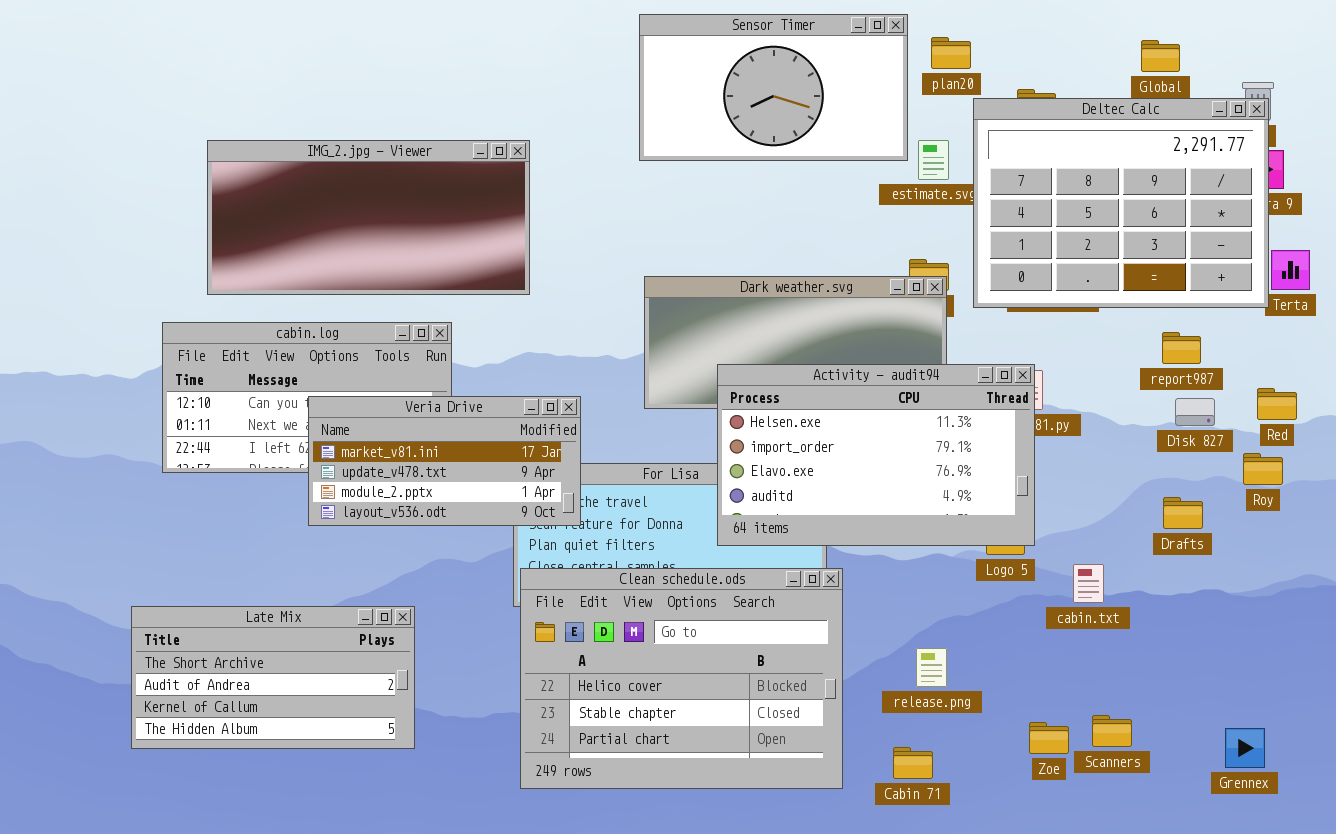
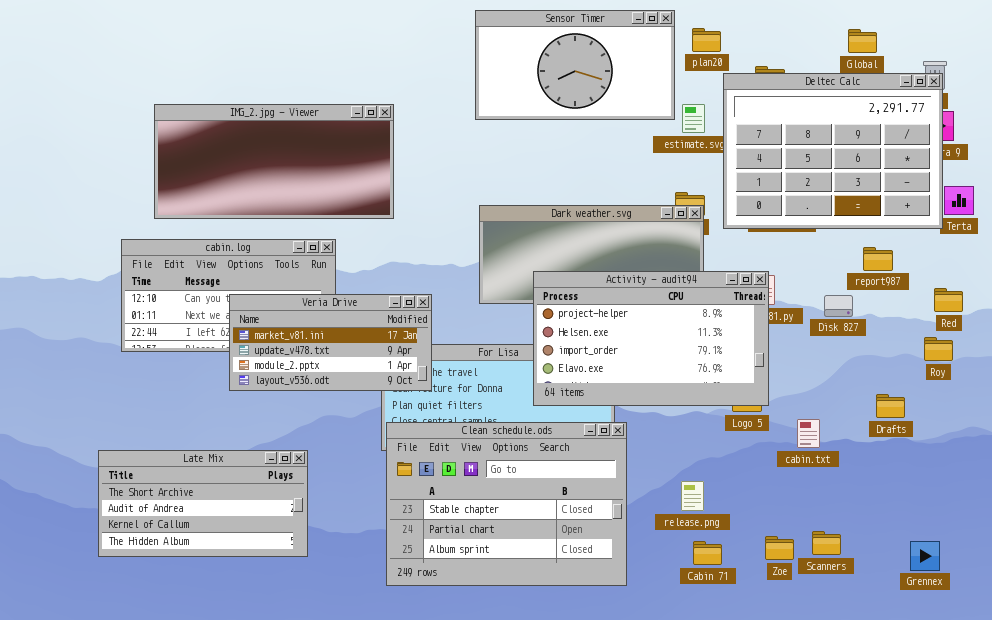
Activity - audit94: [717,364,1035,546] -> [533,271,769,406], scrolled up 1 row
Disk 827: [1175,398,1215,426] -> [824,295,853,317], moved
Drafts: [1163,497,1203,529] -> [876,394,905,418], moved
Clean schedule.ods: [520,568,843,789] -> [386,422,627,586], scrolled down 1 row
Cabin 71: [893,747,933,779] -> [693,541,722,565], moved

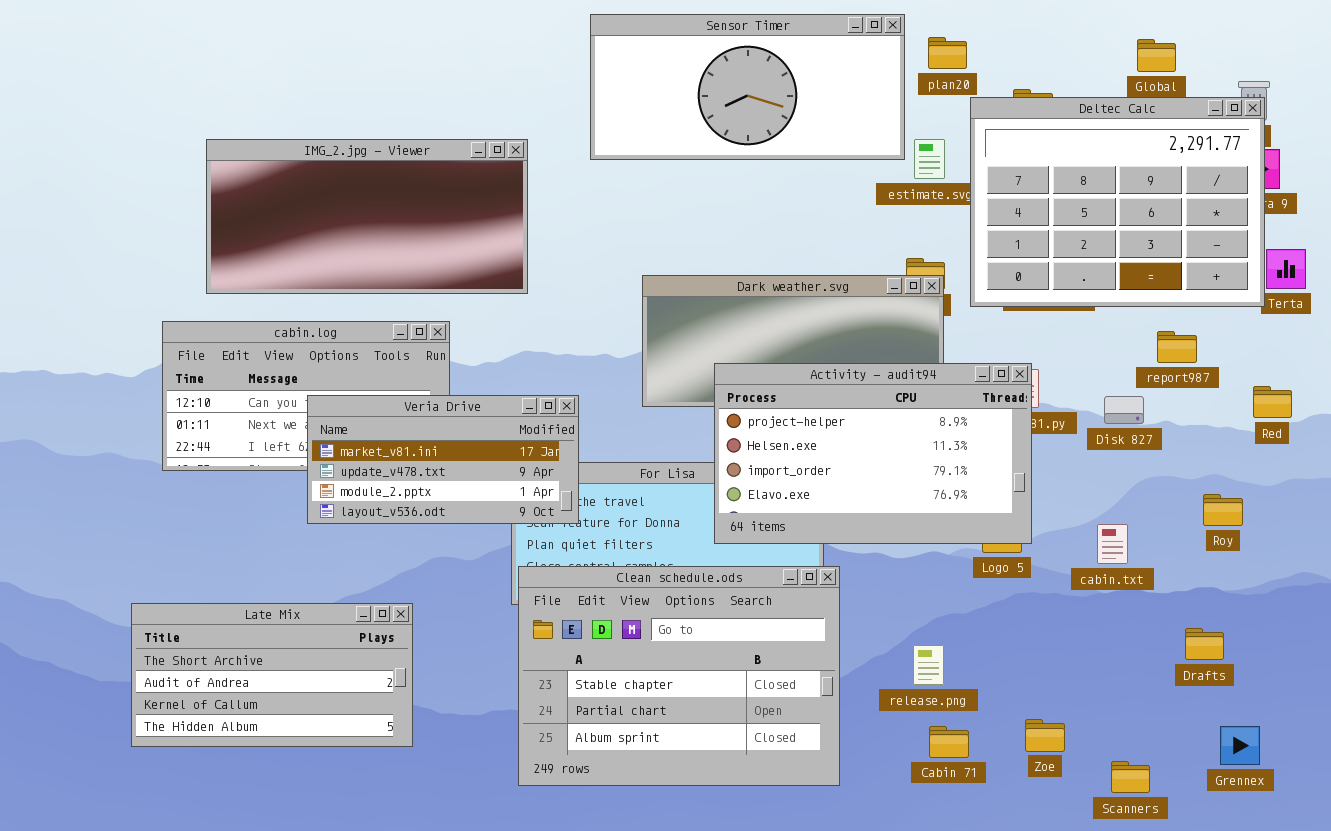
Sensor Timer: [475,10,675,120] -> [590,14,905,160], resized
Roy: [924,337,953,361] -> [1203,494,1243,526], moved
Drafts: [876,394,905,418] -> [1185,628,1224,660], moved
cabin.txt: [797,419,820,448] -> [1097,524,1128,564], moved
Scanners: [812,531,841,555] -> [1111,761,1150,793], moved

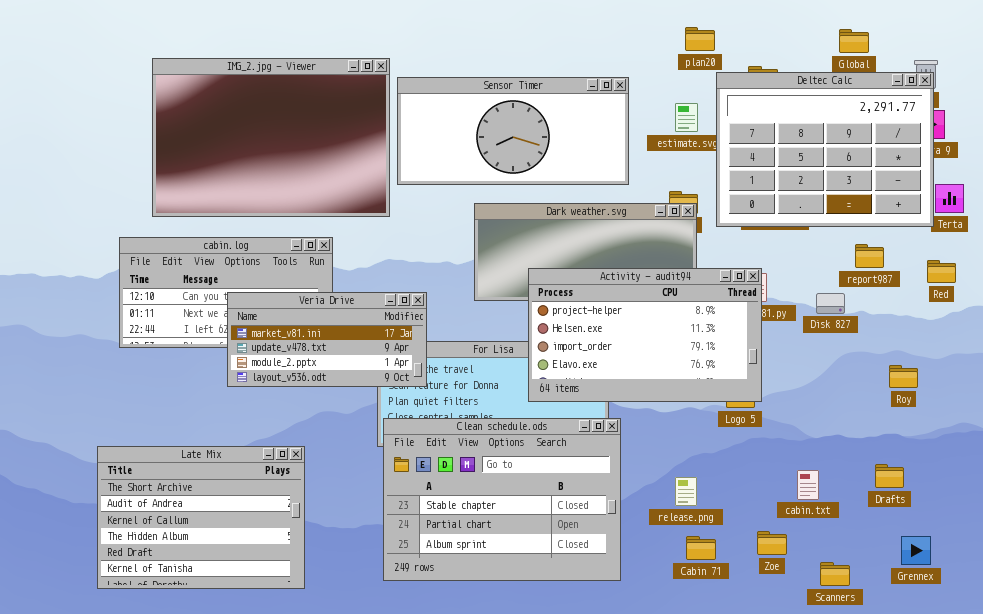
Sensor Timer: [590,14,905,160] -> [397,77,629,185], moved
IMG_2.jpg - Viewer: [206,139,528,294] -> [152,58,390,217], resized
Red: [1253,386,1292,418] -> [927,260,956,283], moved
cabin.txt: [1097,524,1128,564] -> [797,470,819,500], moved
Late Mix: [131,603,413,747] -> [97,446,305,589], resized

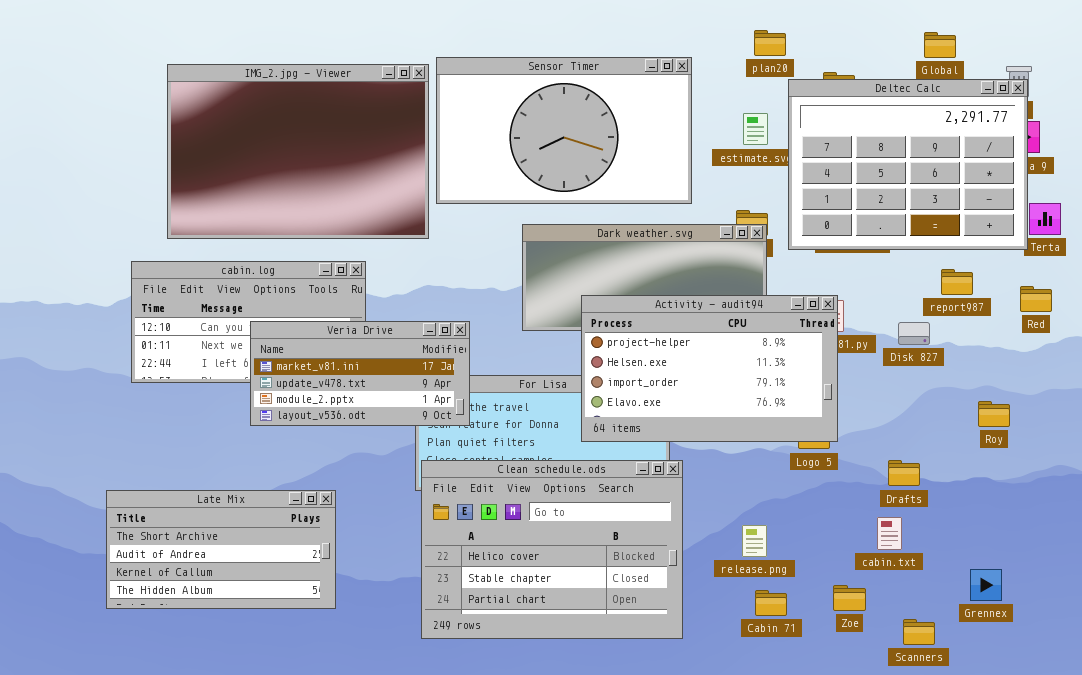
Sensor Timer: [397,77,629,185] -> [436,57,692,204], resized
Clean schedule.ods: [383,418,621,581] -> [421,460,683,639], scrolled up 1 row
Late Mix: [97,446,305,589] -> [106,490,336,609], resized
Drafts: [875,464,904,488] -> [888,460,920,486], moved
Grennex: [901,536,931,565] -> [970,569,1002,601], moved

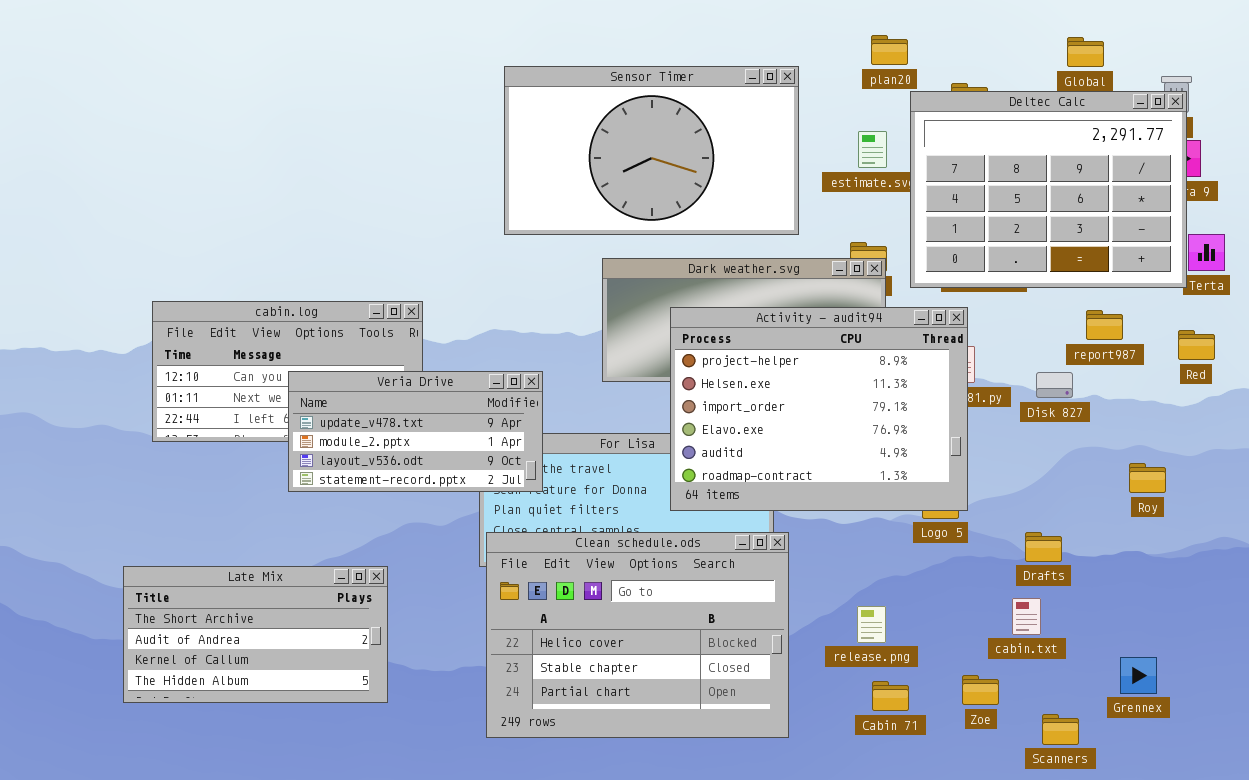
IMG_2.jpg - Viewer: [167,64,429,239] -> none, closed
Activity - audit94: [581,295,838,442] -> [670,307,968,511], resized
Veria Drive: [250,321,470,426] -> [288,371,543,492], scrolled down 1 row

